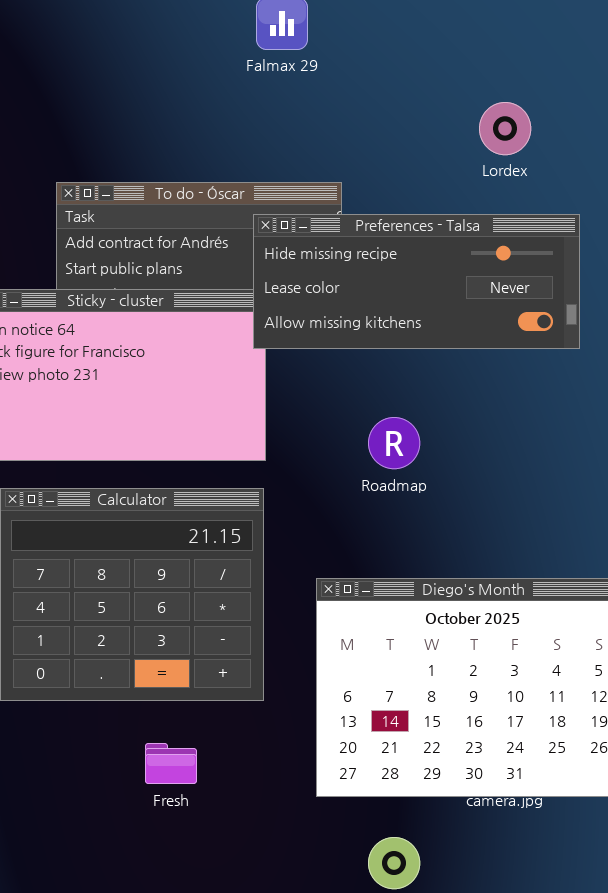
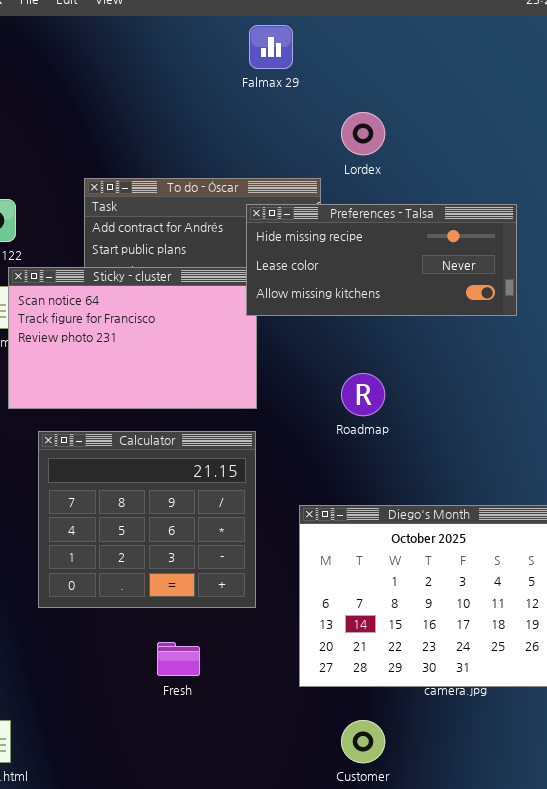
Lordex: [479,102,531,155] -> [341,112,385,155], moved

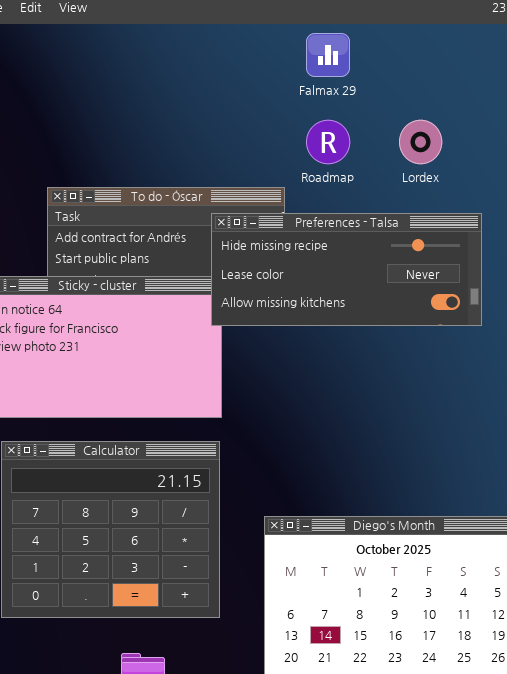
Falmax 29: [249,25,293,69] -> [306,33,350,77], moved
Lordex: [341,112,385,155] -> [399,120,442,164], moved
Roadmap: [341,373,385,416] -> [306,120,350,164], moved

